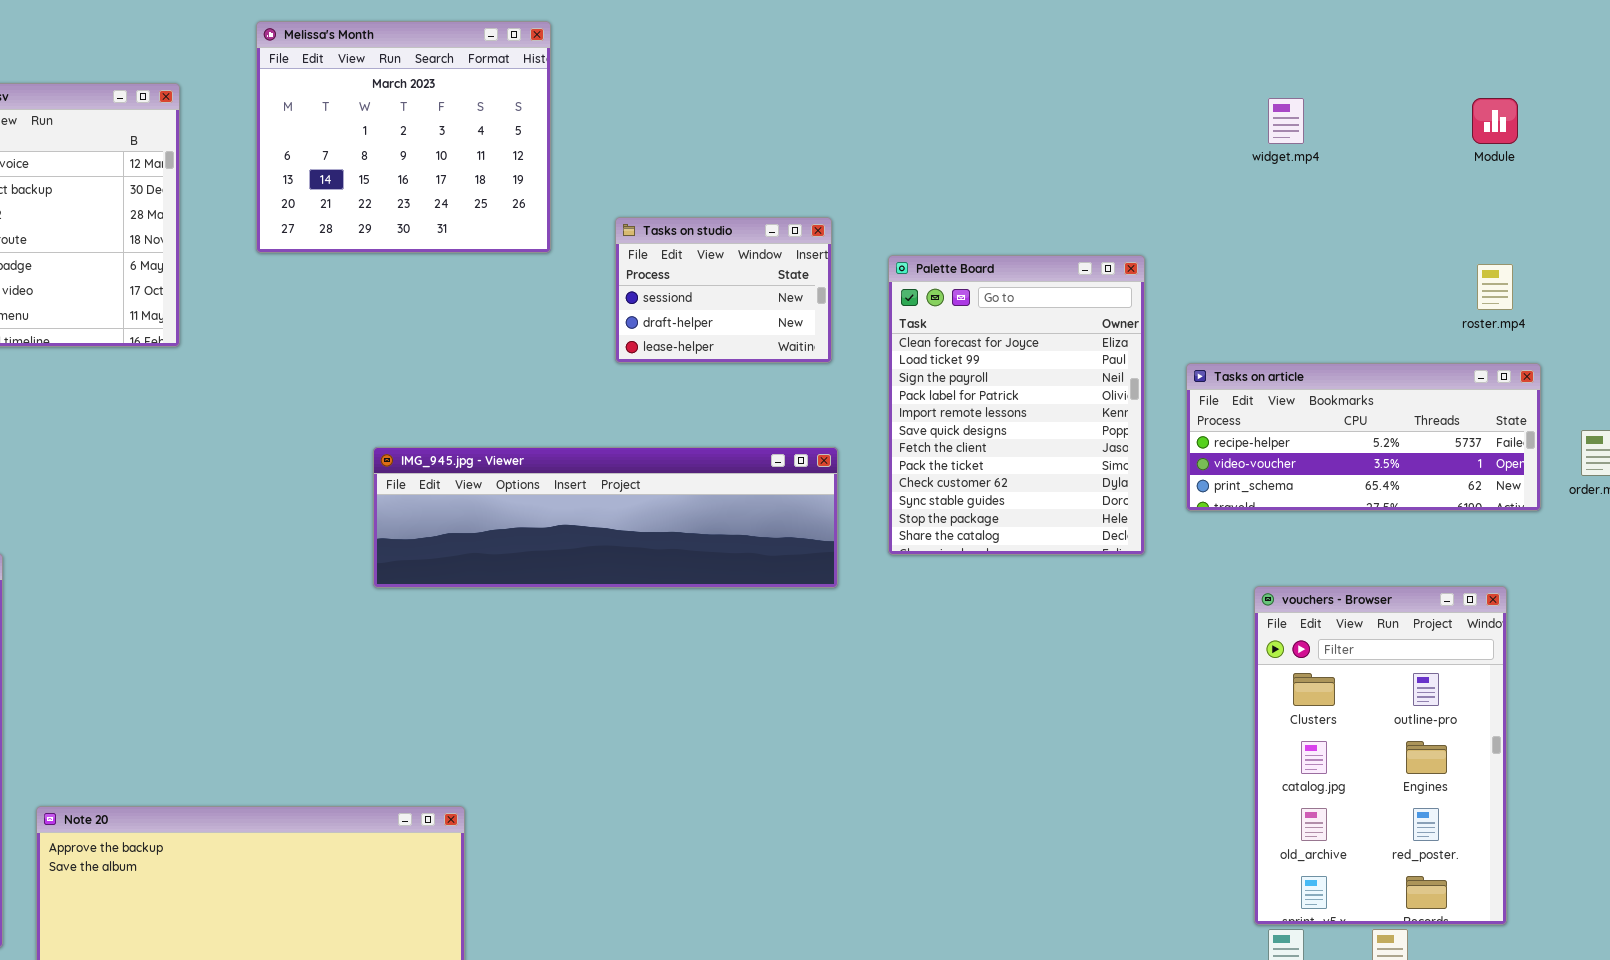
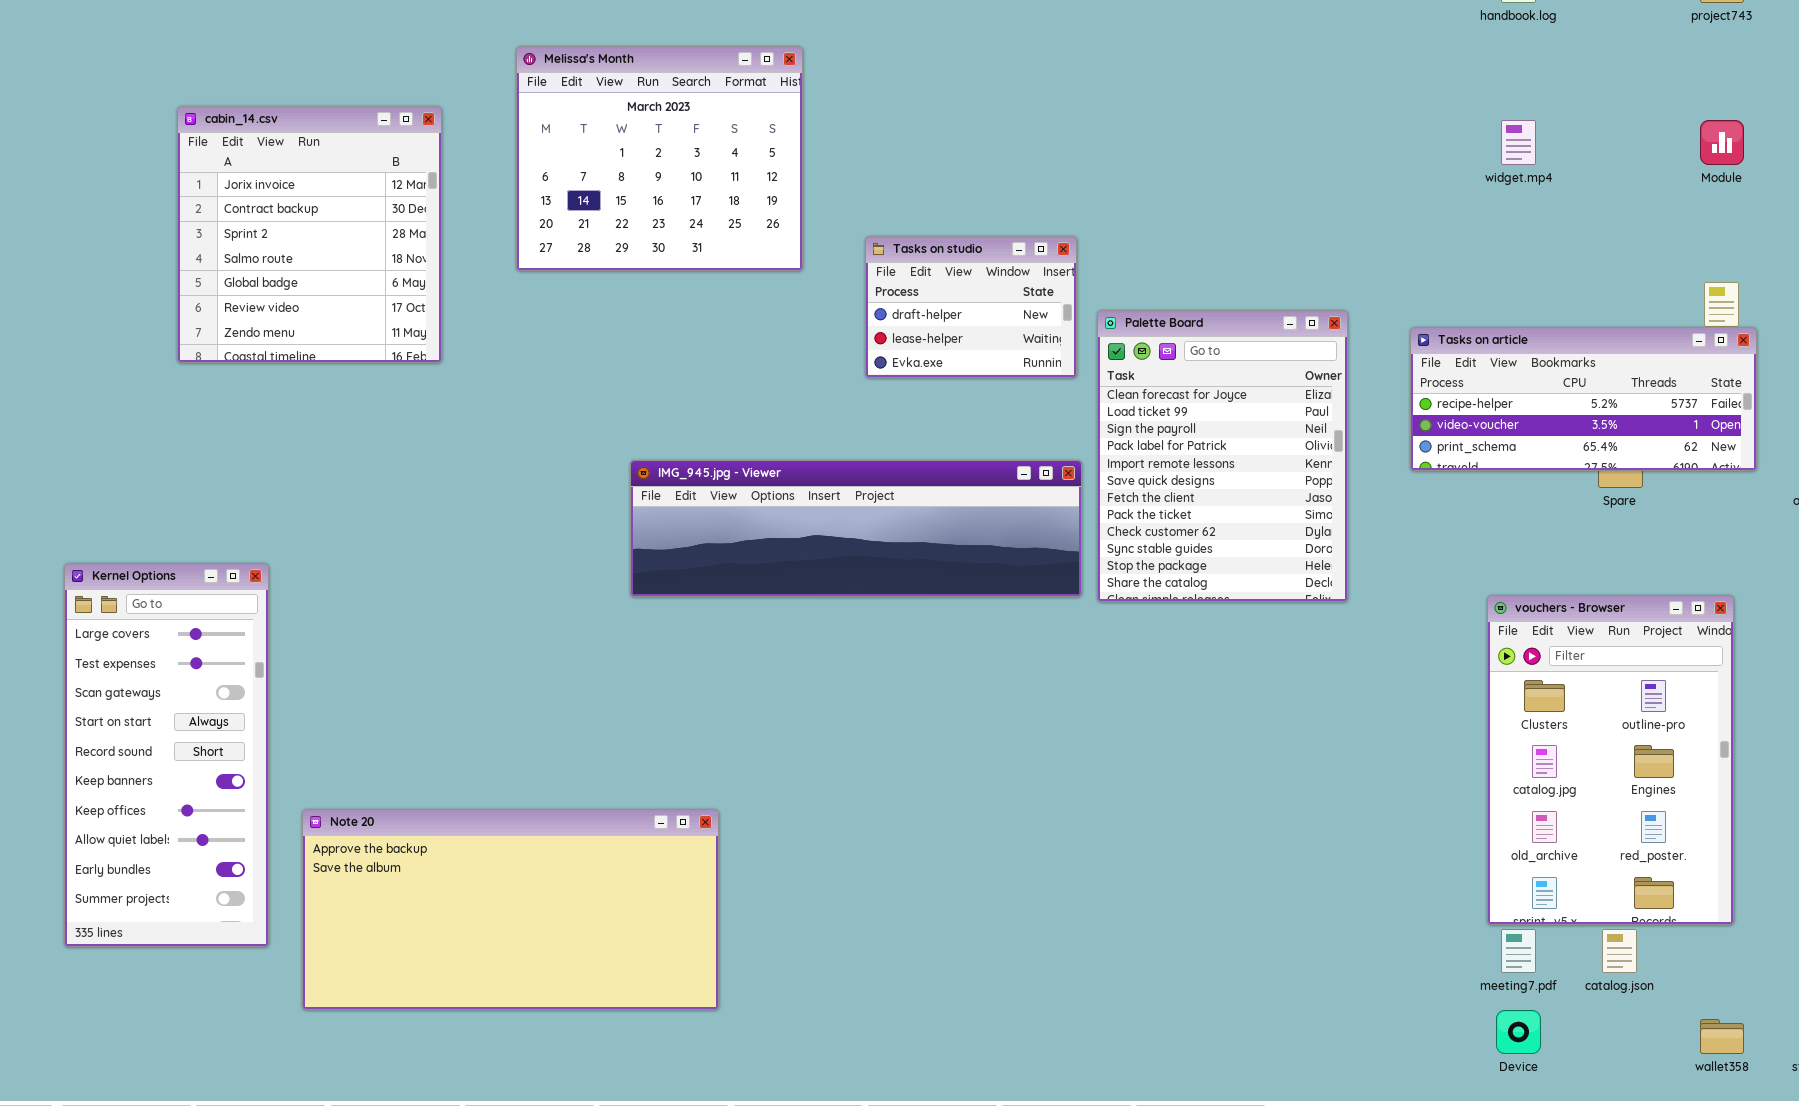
Tasks on studio: [615,217,832,363] -> [865,236,1077,378], scrolled down 1 row
Palette Board: [888,255,1145,555] -> [1097,310,1348,602], moved
Tasks on article: [1186,363,1541,511] -> [1410,327,1757,471], moved

